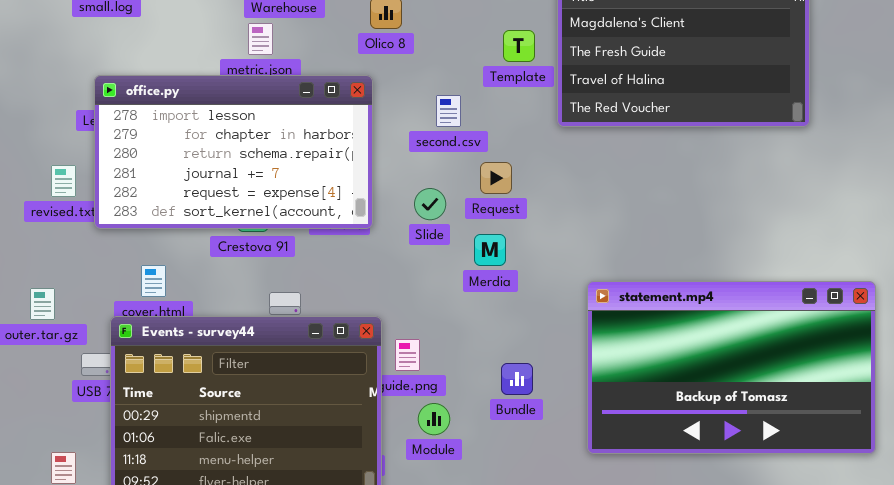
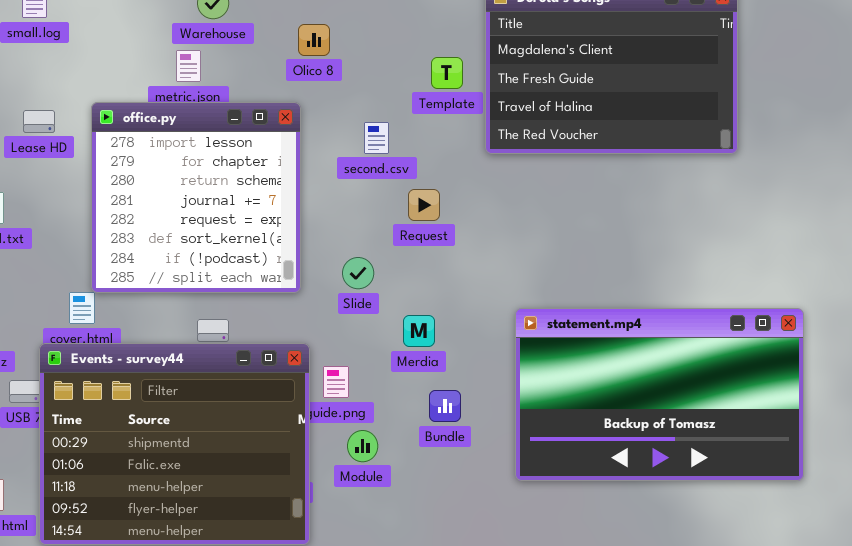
office.py: [94,75,373,229] -> [91,102,301,293], resized
Slide: [414,188,446,220] -> [342,257,374,289], moved
Merdia: [474,234,506,266] -> [403,315,435,347], moved

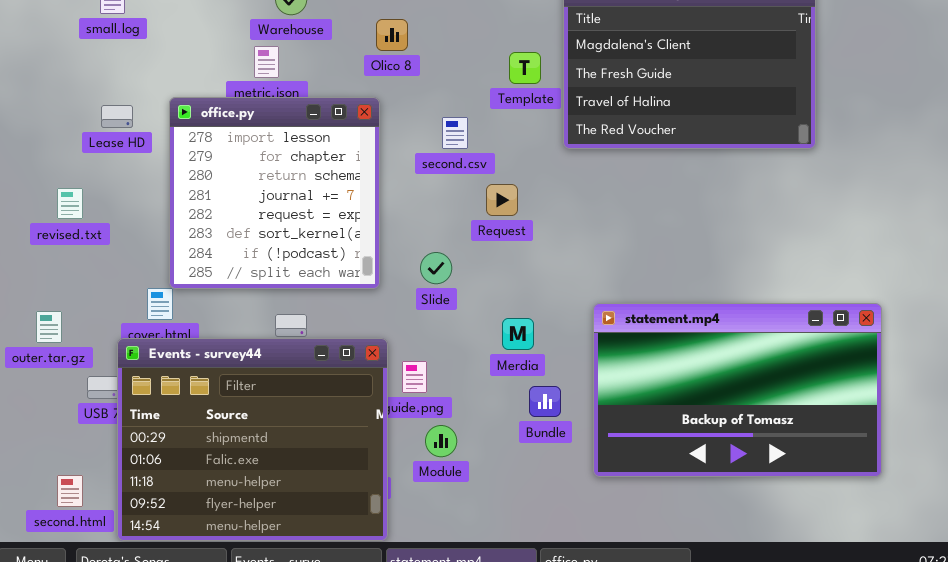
Merdia: [403,315,435,347] -> [502,318,534,350], moved
Bundle: [429,390,461,422] -> [529,386,561,417], moved

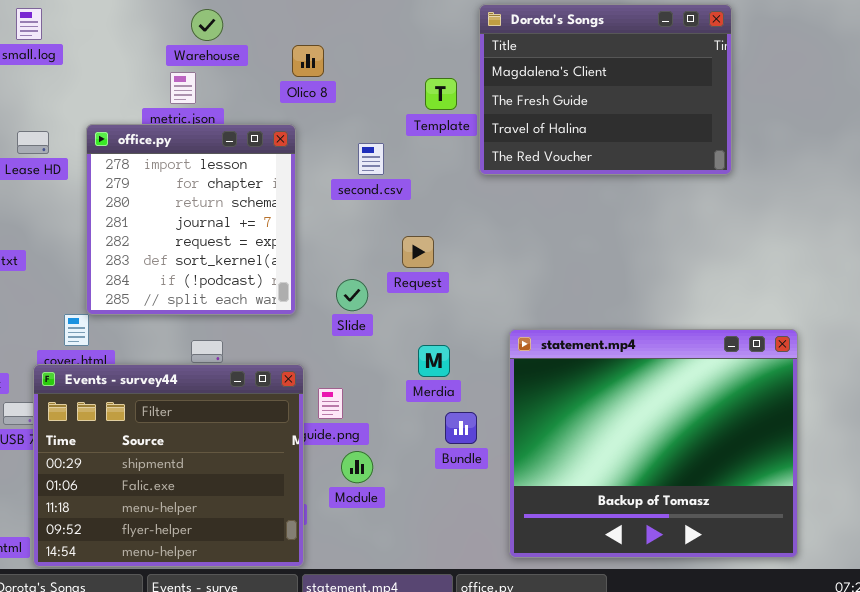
Request: [486,184,518,216] -> [402,236,434,268], moved
statement.mp4: [593,303,882,477] -> [509,329,798,558], resized

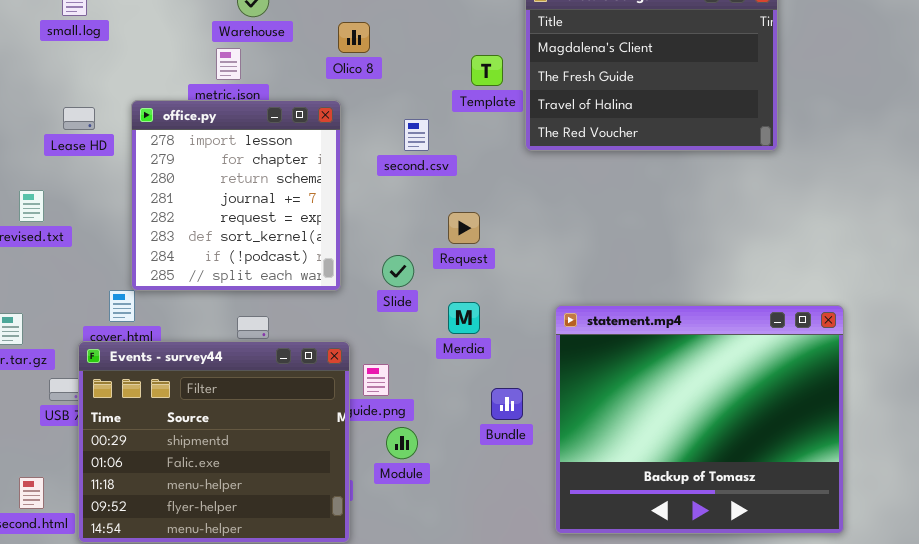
Merdia: [418,345,450,377] -> [448,302,480,334], moved

